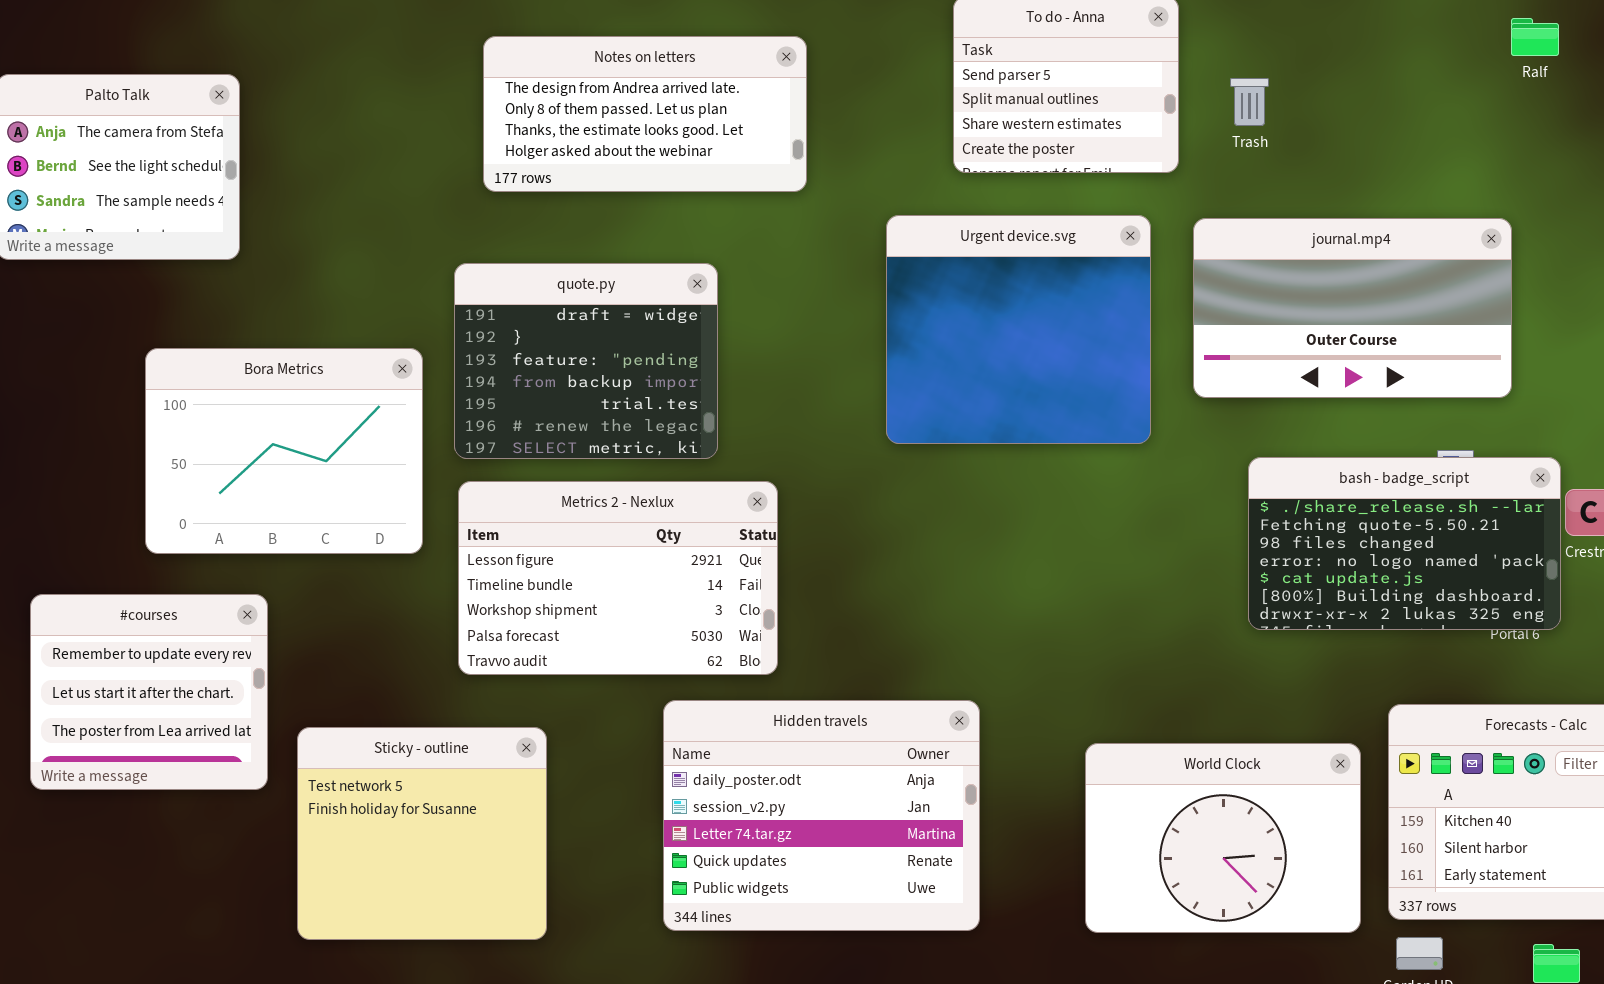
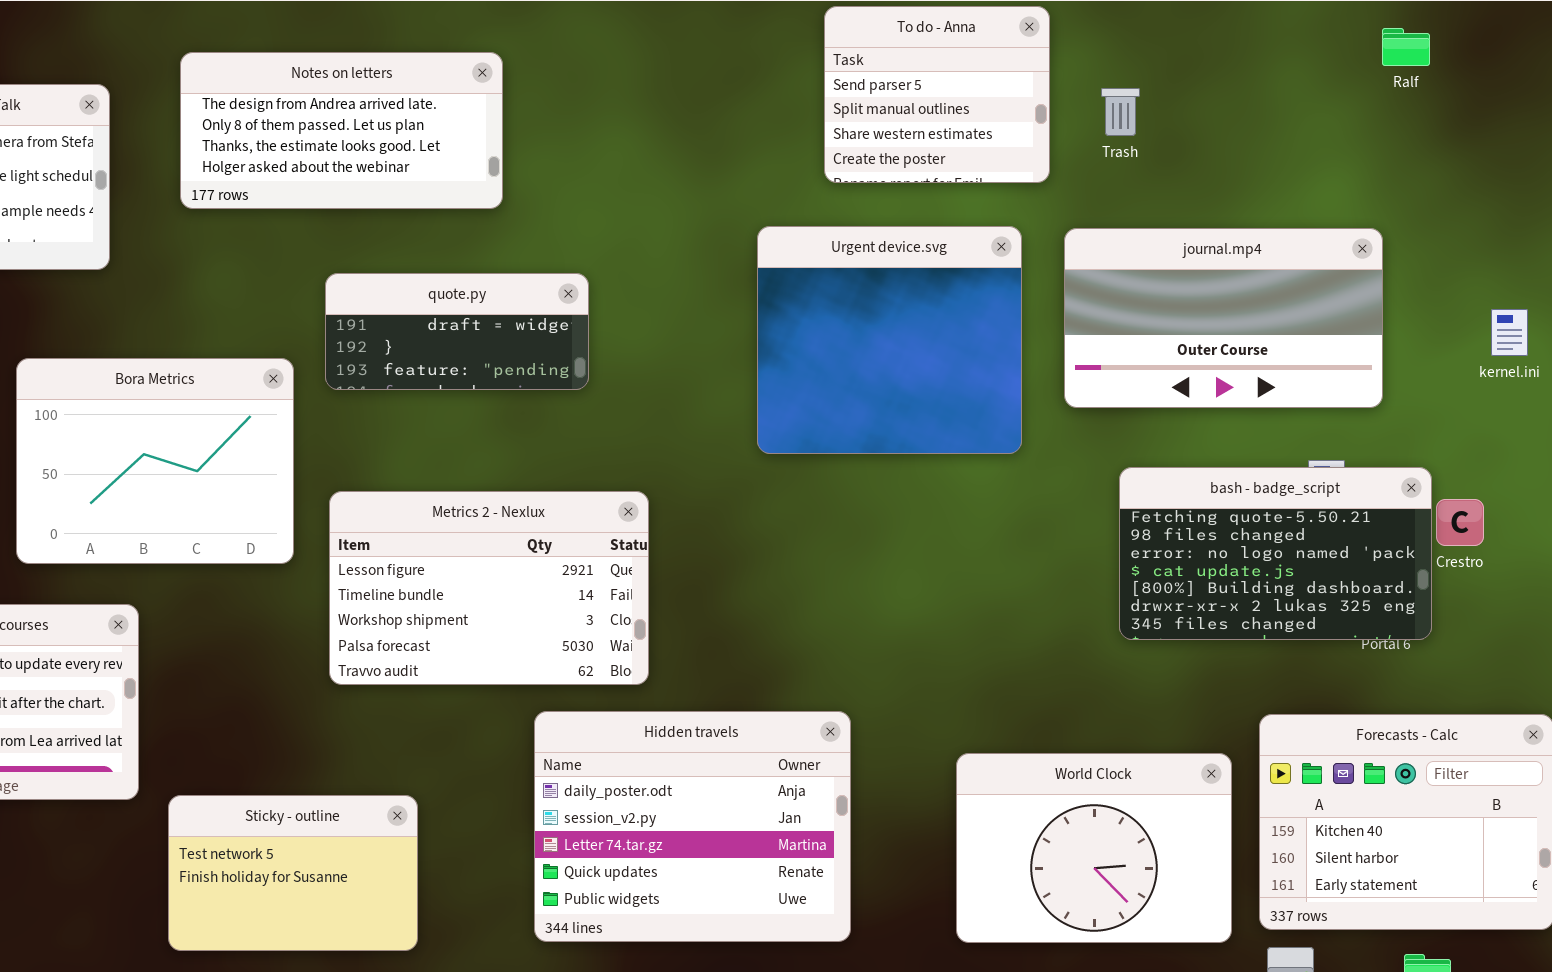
Notes on letters: [483,36,807,192] -> [180,52,503,209], moved
quote.py: [454,263,718,459] -> [325,273,589,390], resized
bash - badge_script: [1248,457,1561,630] -> [1119,467,1432,640], scrolled down 1 row
Sticky - outline: [297,727,547,940] -> [168,795,418,951], resized

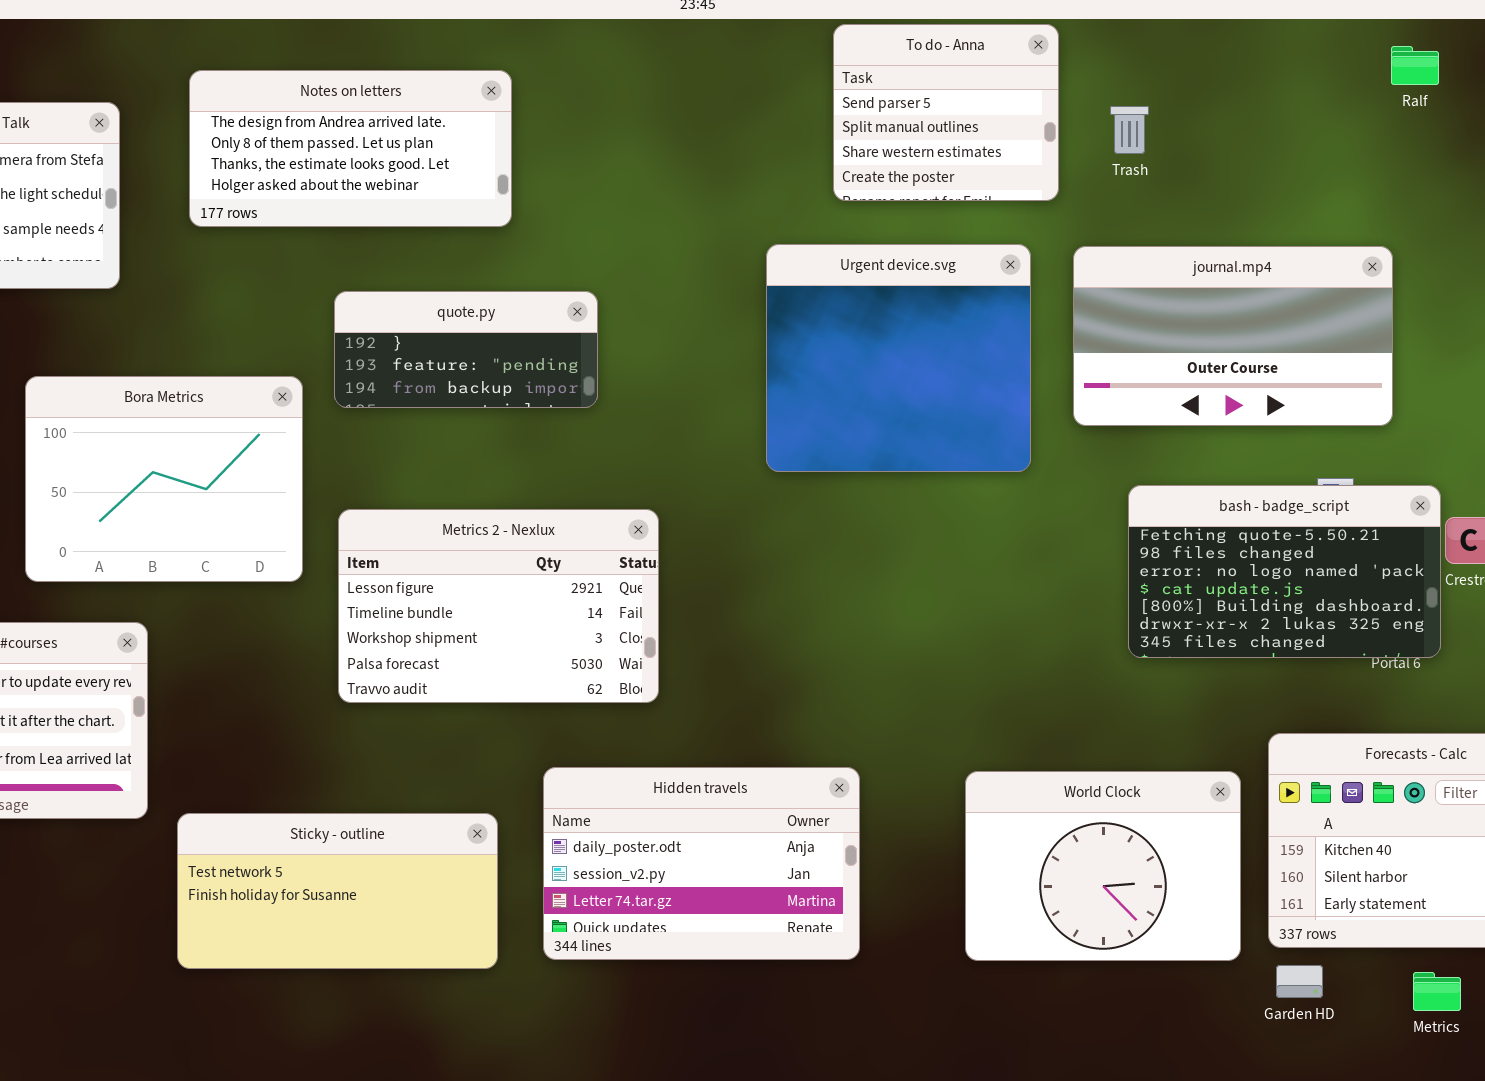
quote.py: [325,273,589,390] -> [334,291,598,408], scrolled down 1 row
Hidden travels: [534,711,851,942] -> [543,767,860,960], resized
Sticky - outline: [168,795,418,951] -> [177,813,498,969], resized

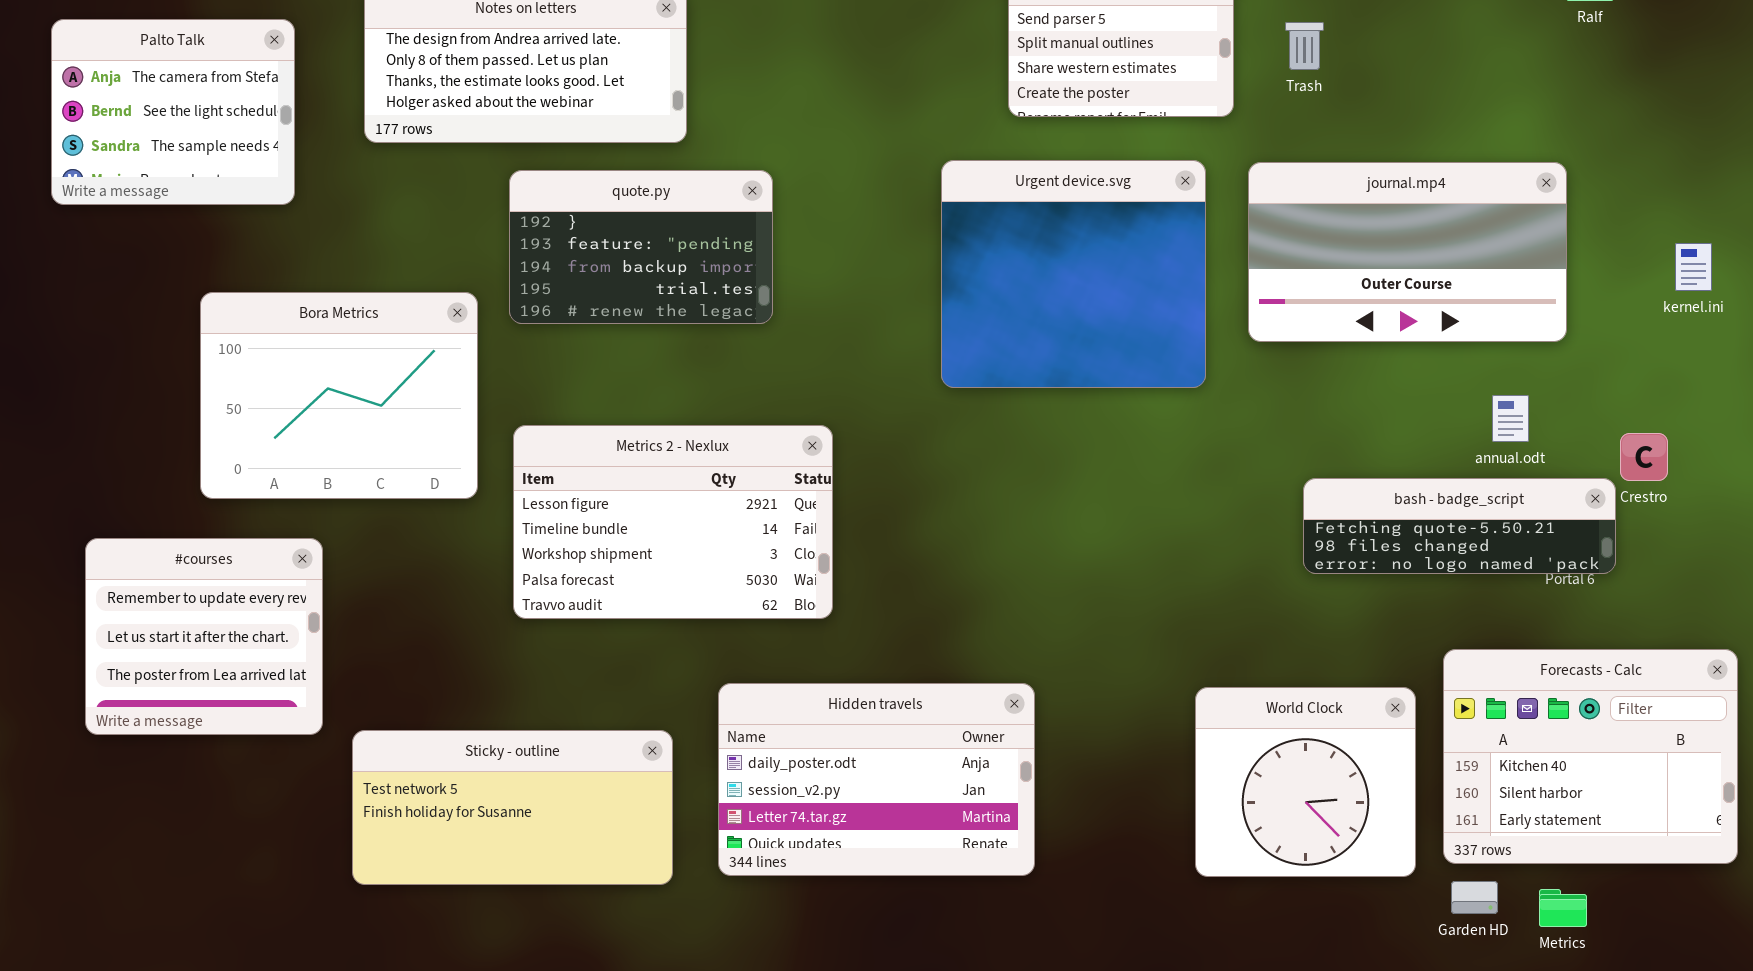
quote.py: [334,291,598,408] -> [509,170,773,324], resized
bash - badge_script: [1128,485,1441,658] -> [1303,478,1616,574], resized
World Clock: [965,771,1241,961] -> [1195,687,1416,877], resized
Metrics: [1413,972,1461,1011] -> [1539,889,1587,927], moved

